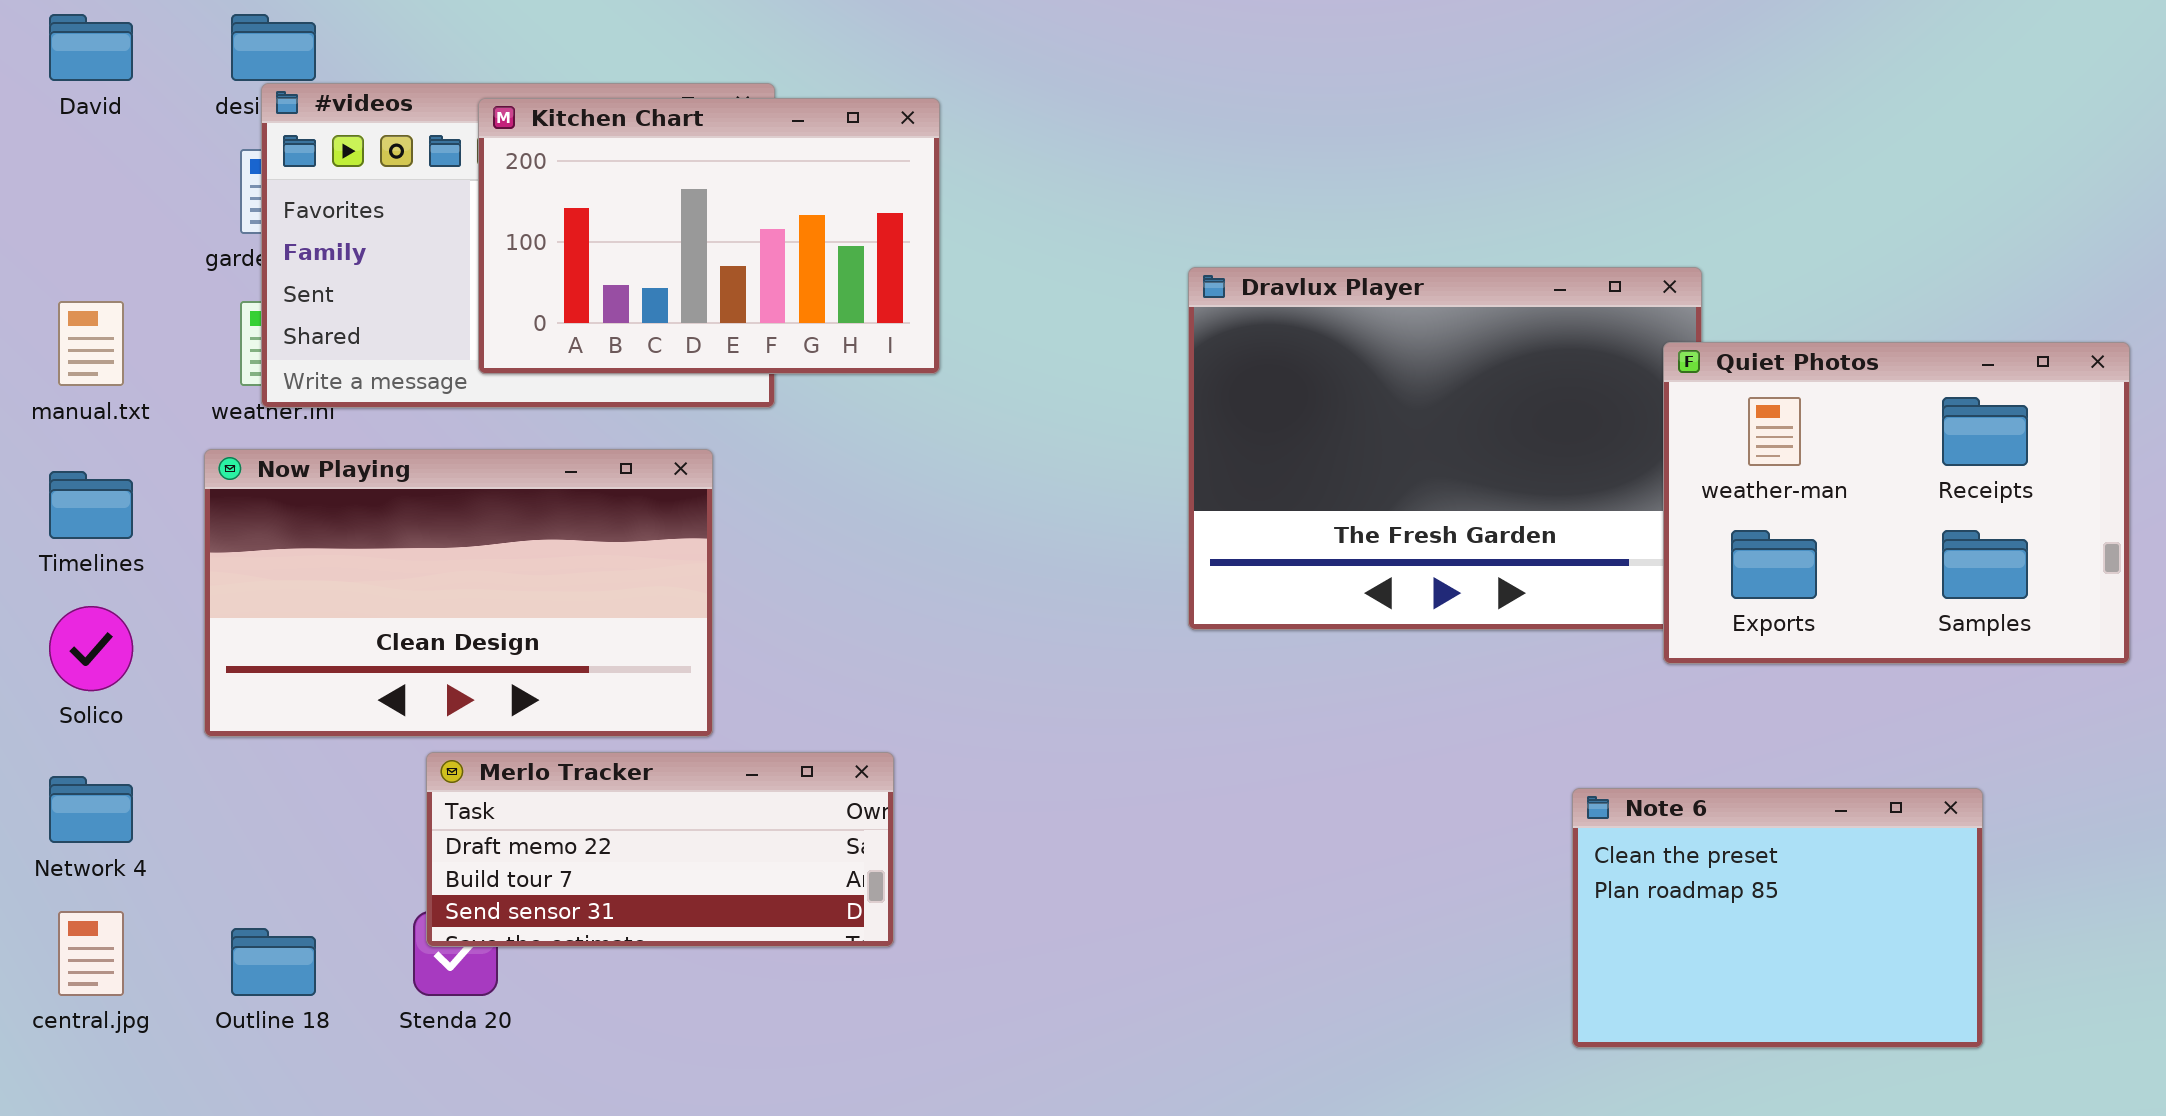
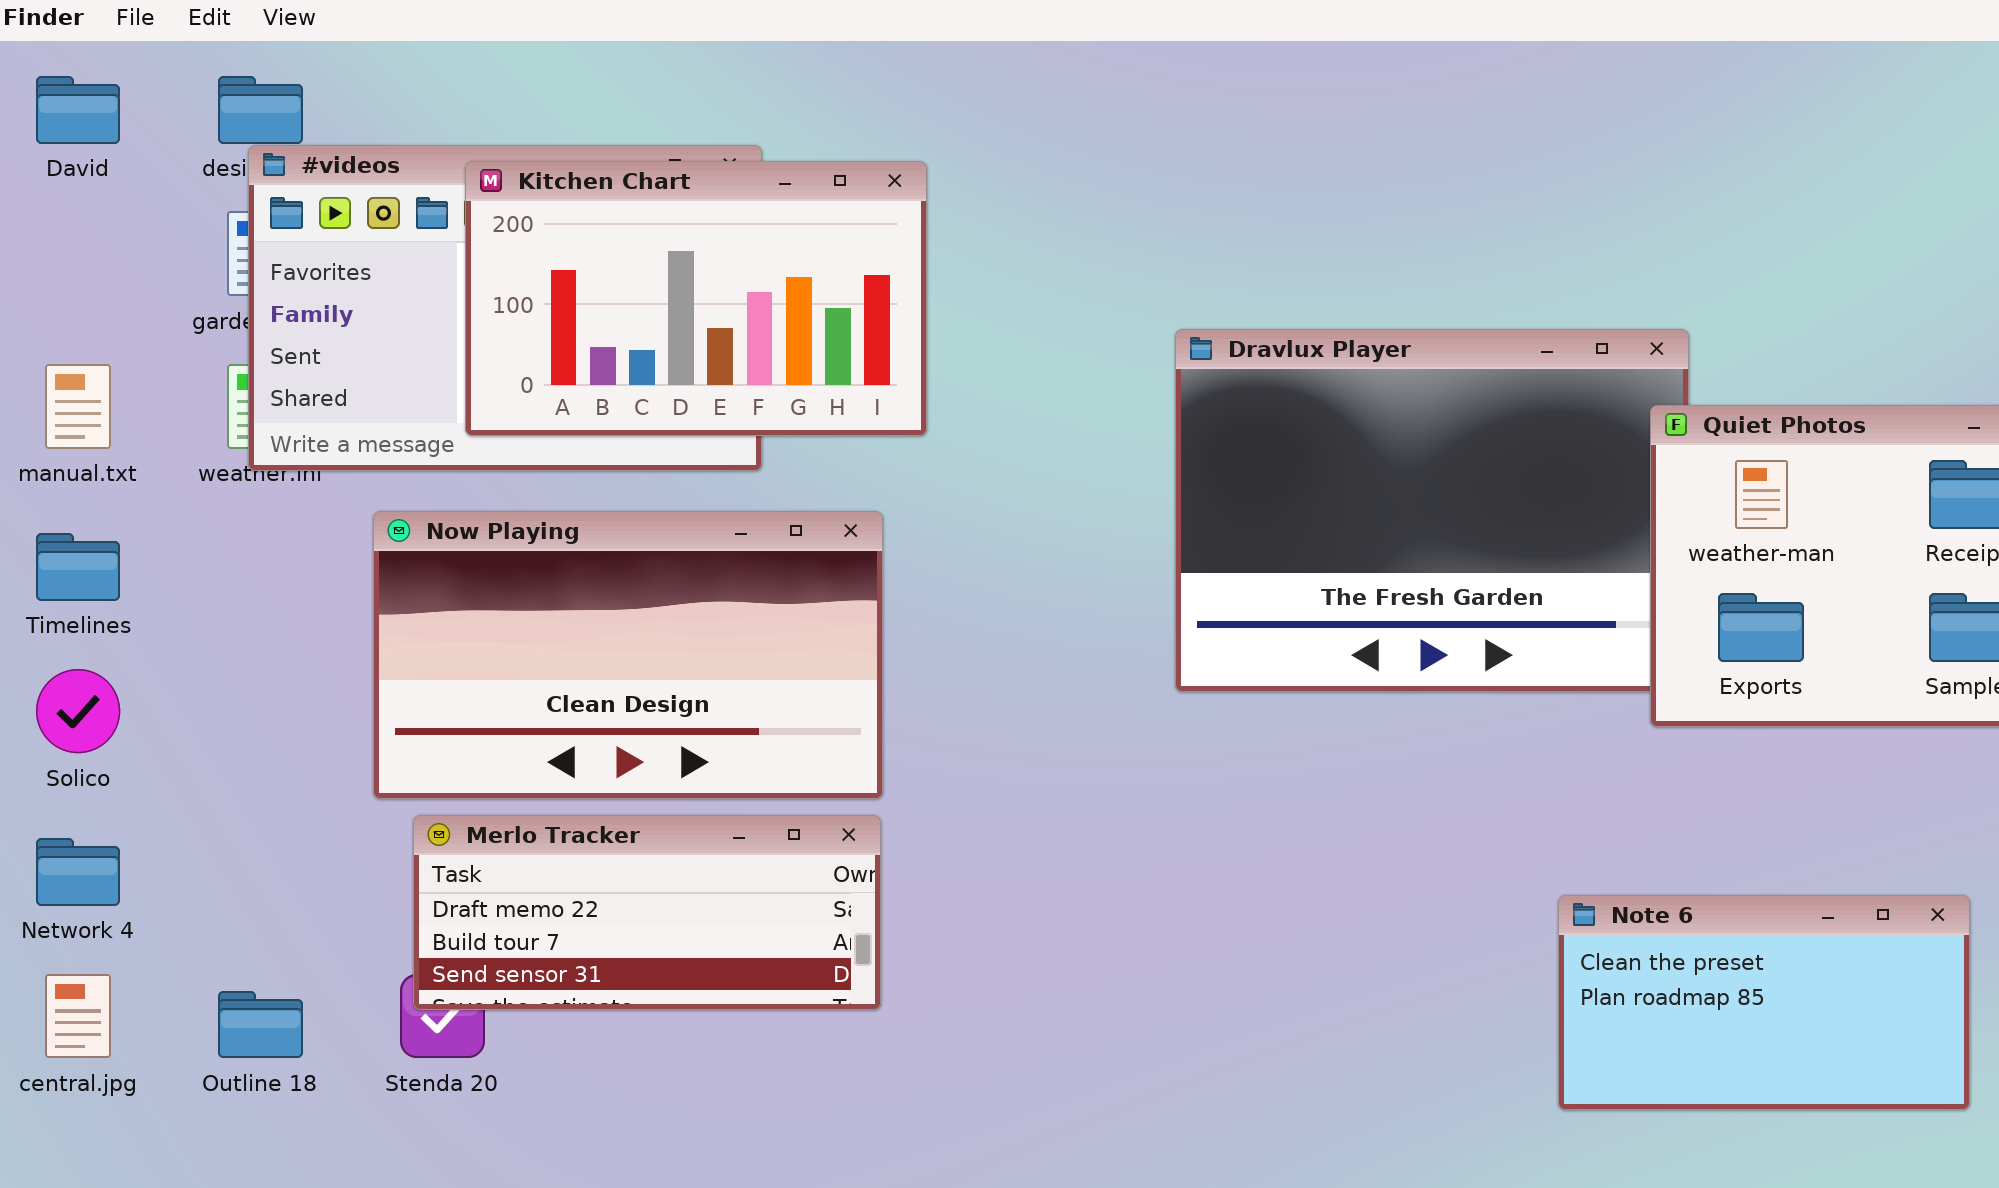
Now Playing: [204,449,713,737] -> [373,511,883,799], moved
Note 6: [1572,788,1983,1048] -> [1558,895,1970,1110], resized

